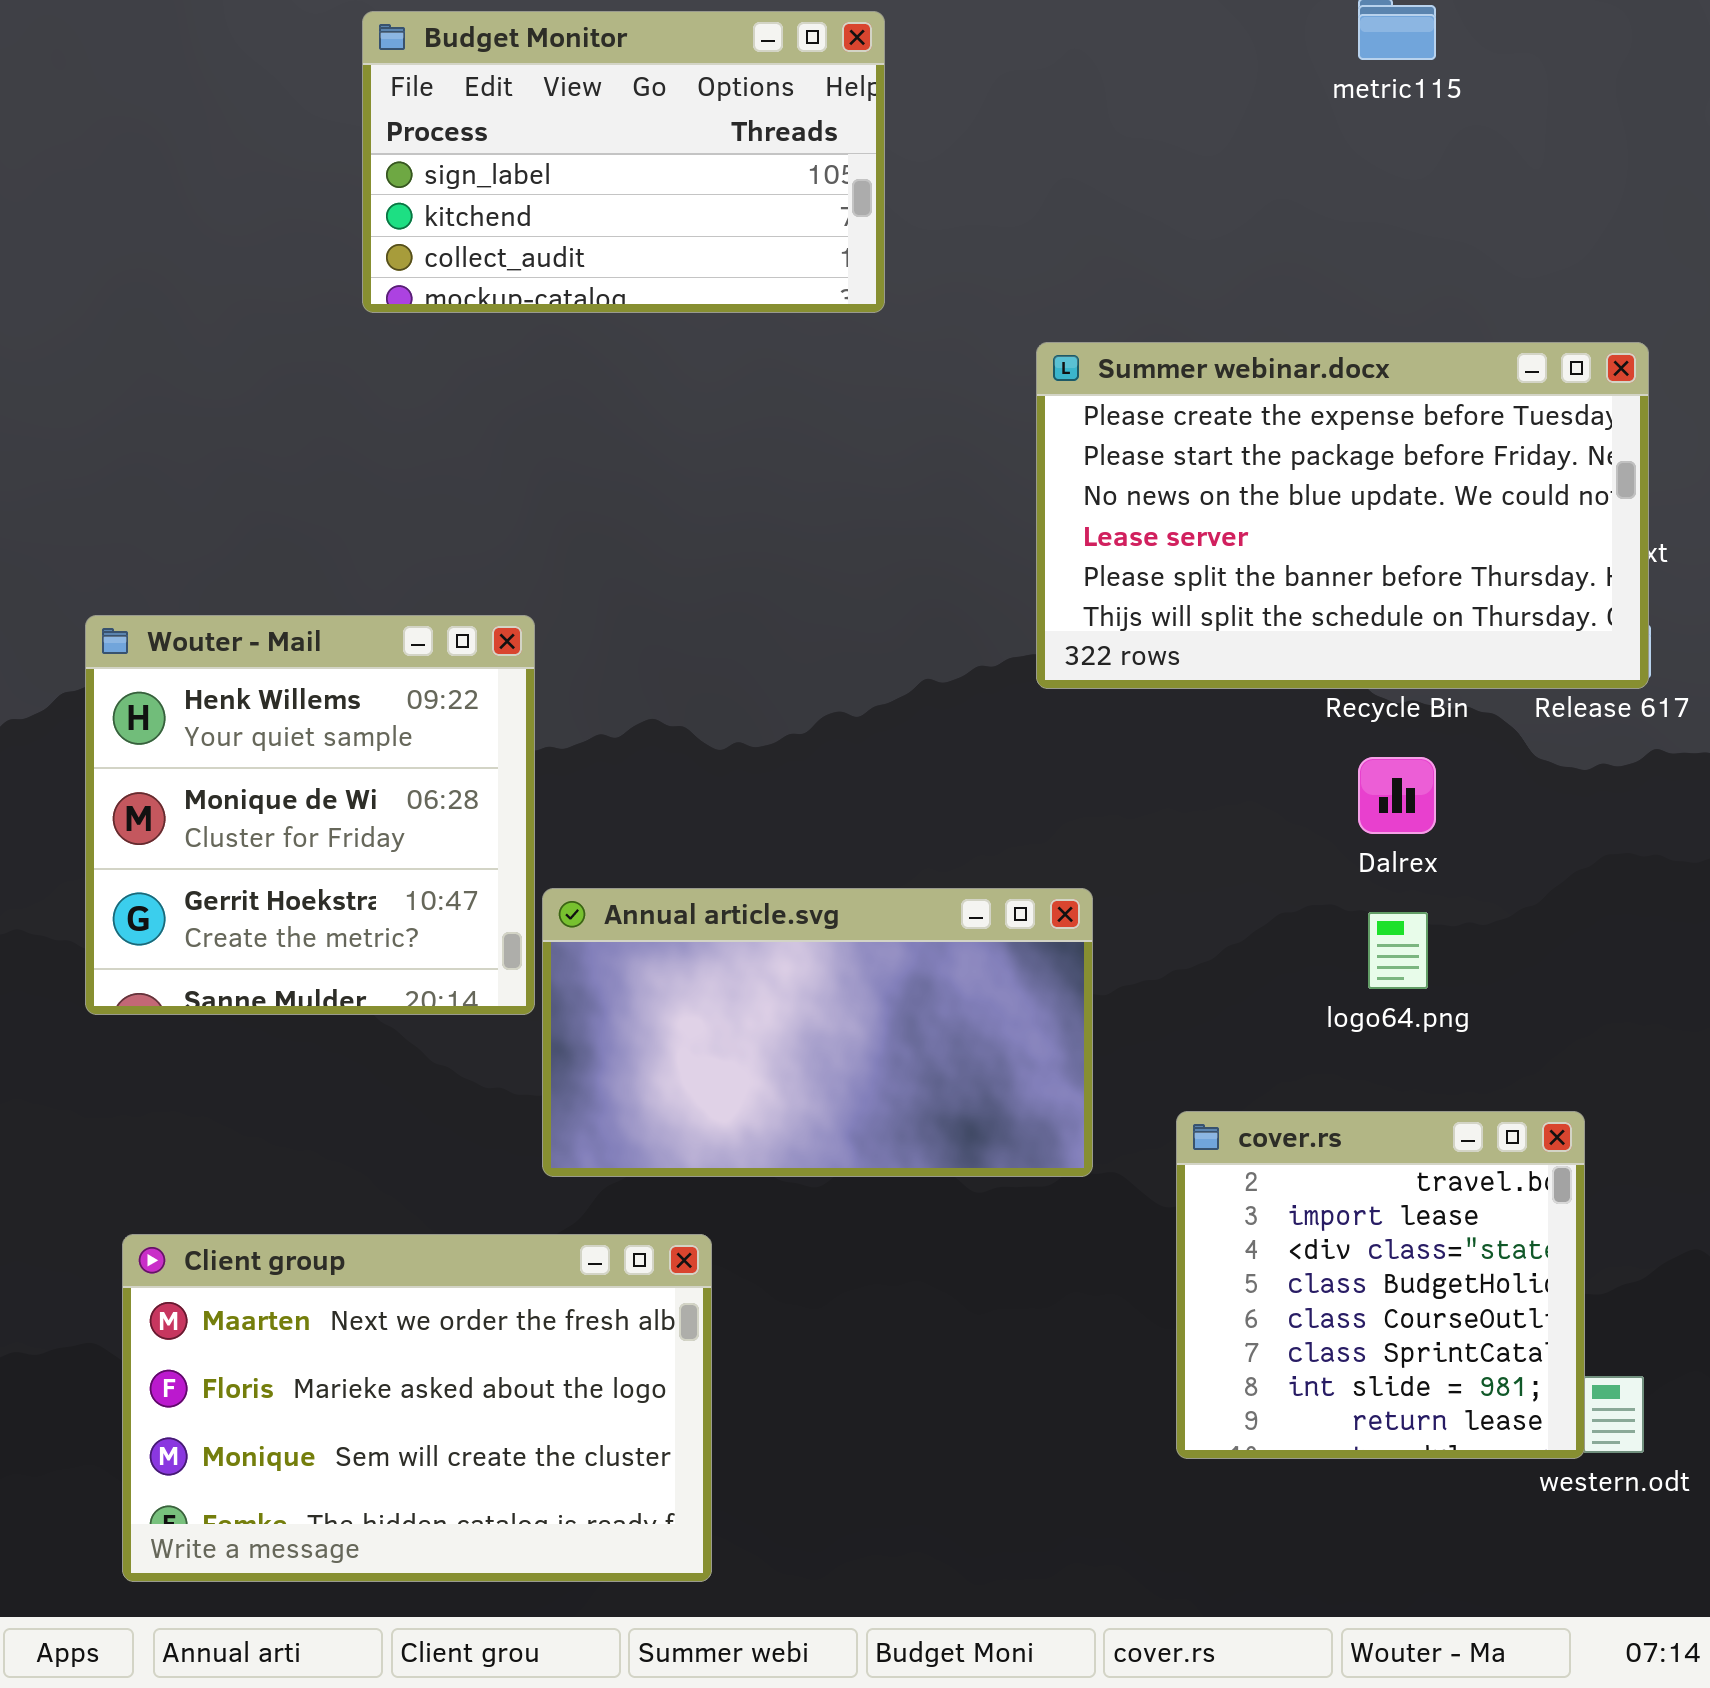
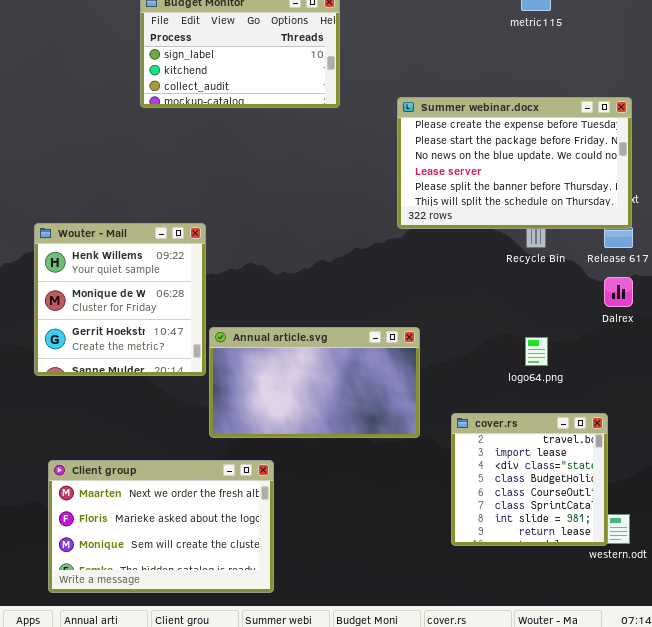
Summer webinar.docx: [1036,342,1649,689] -> [397,97,632,229], moved
Dalrex: [1358,757,1436,834] -> [604,277,633,307], moved

